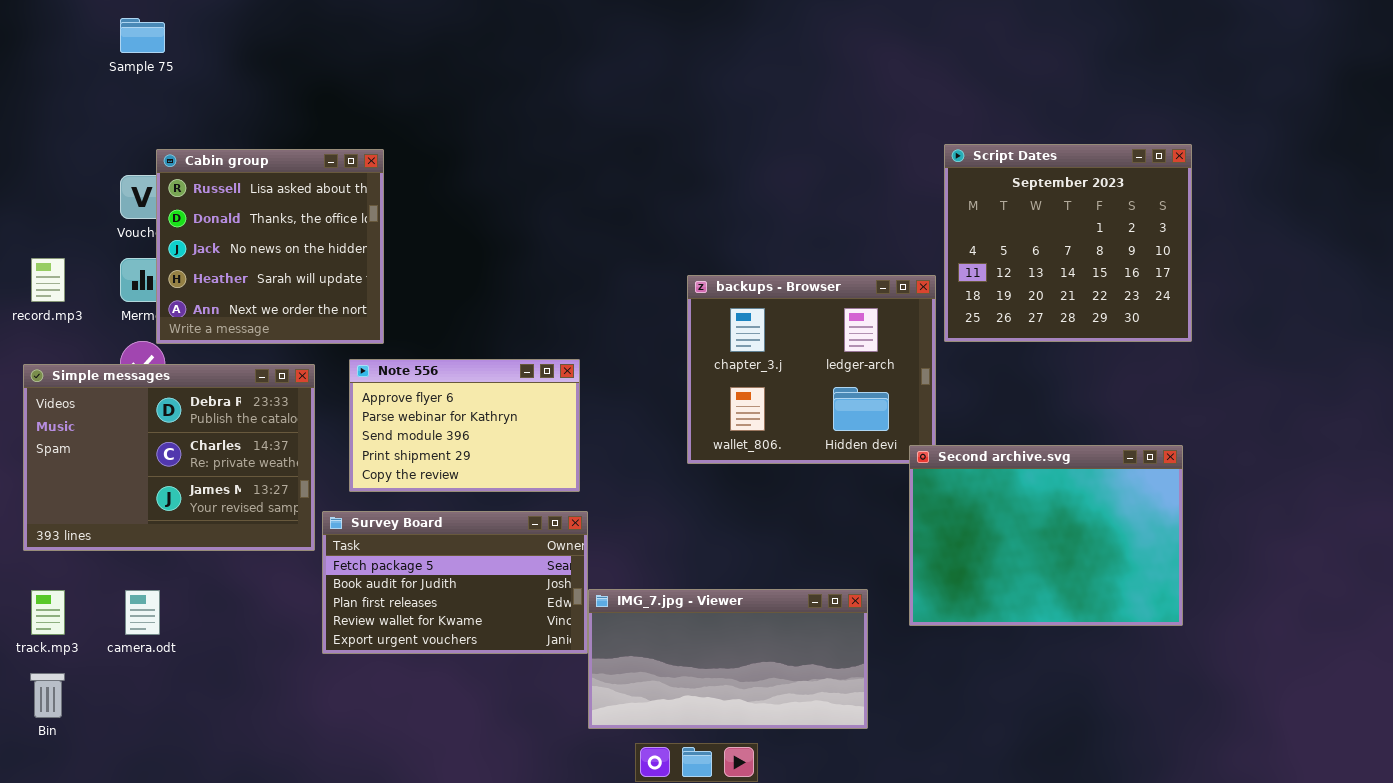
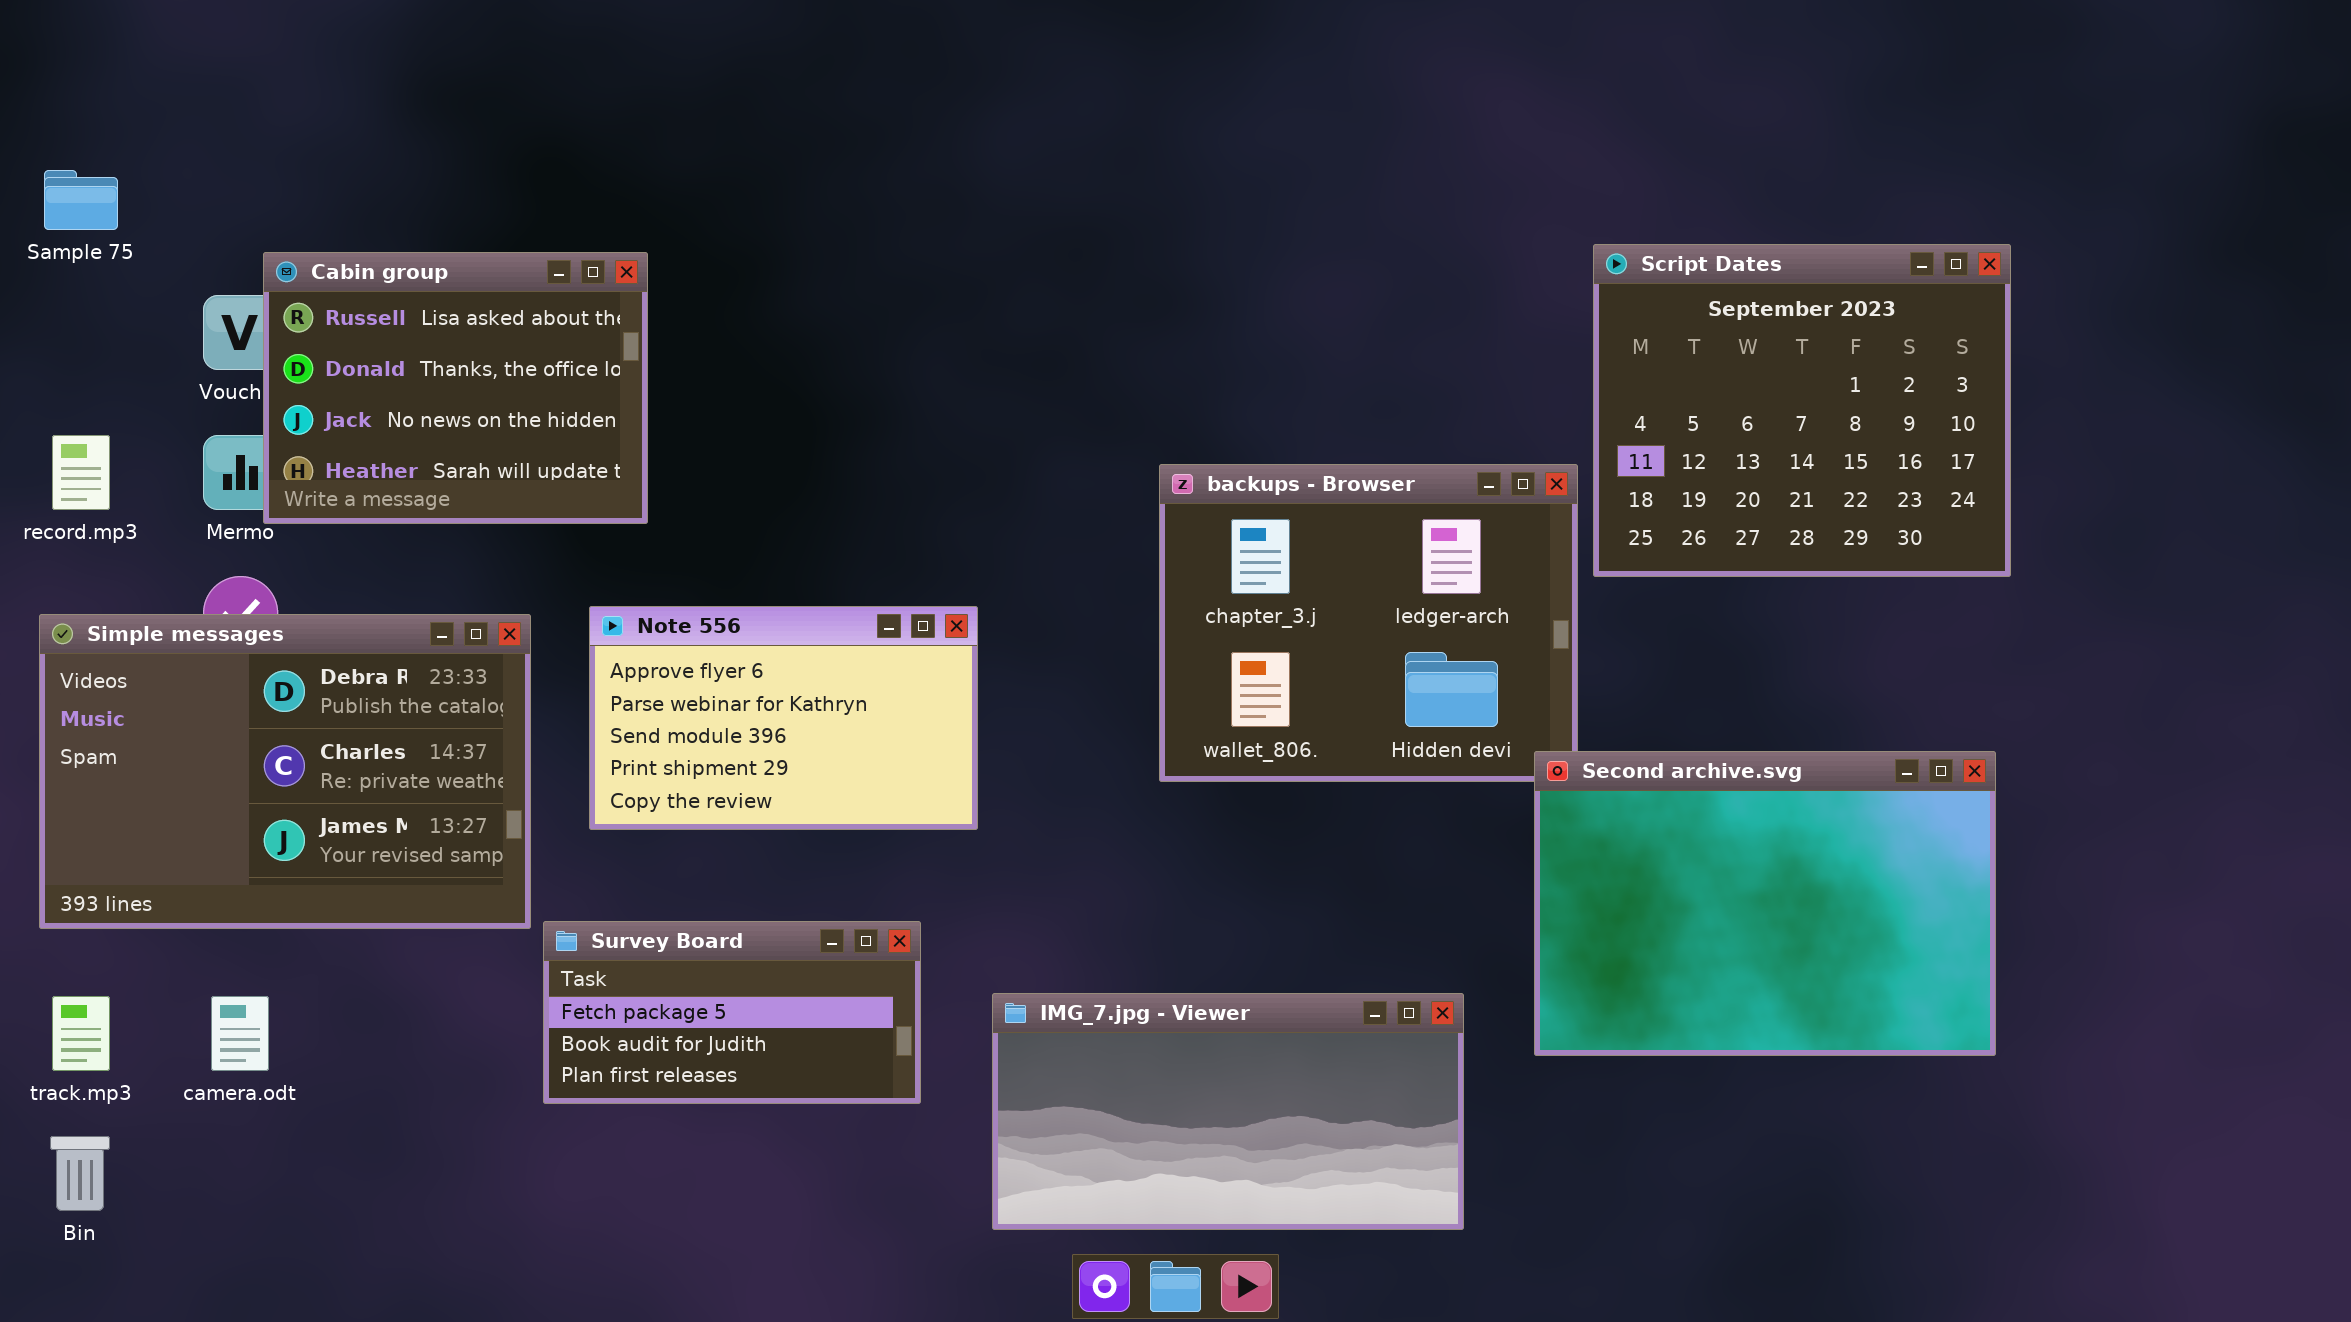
Sample 75: [120,18,165,53] -> [44,170,118,230], moved
Cabin group: [156,149,384,344] -> [263,252,648,524], resized
Survey Board: [322,511,588,654] -> [543,921,921,1104], resized

